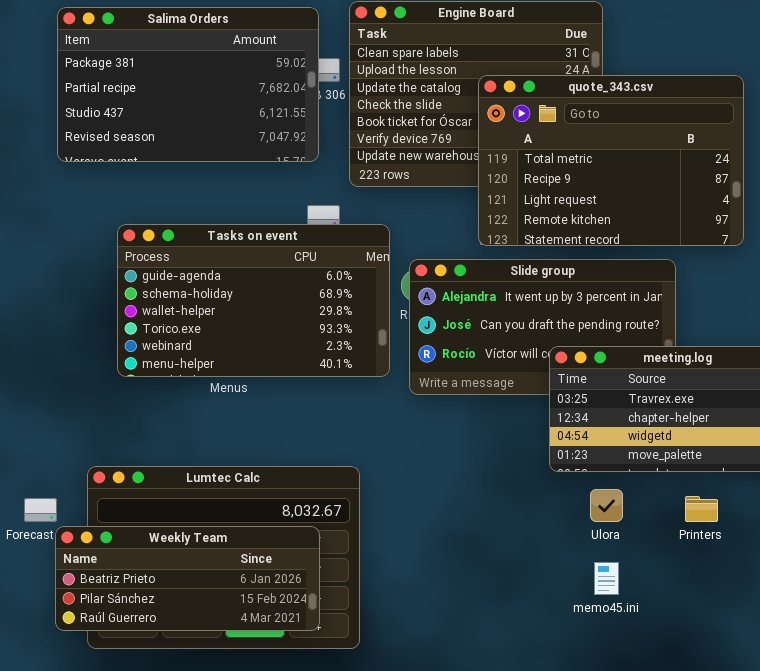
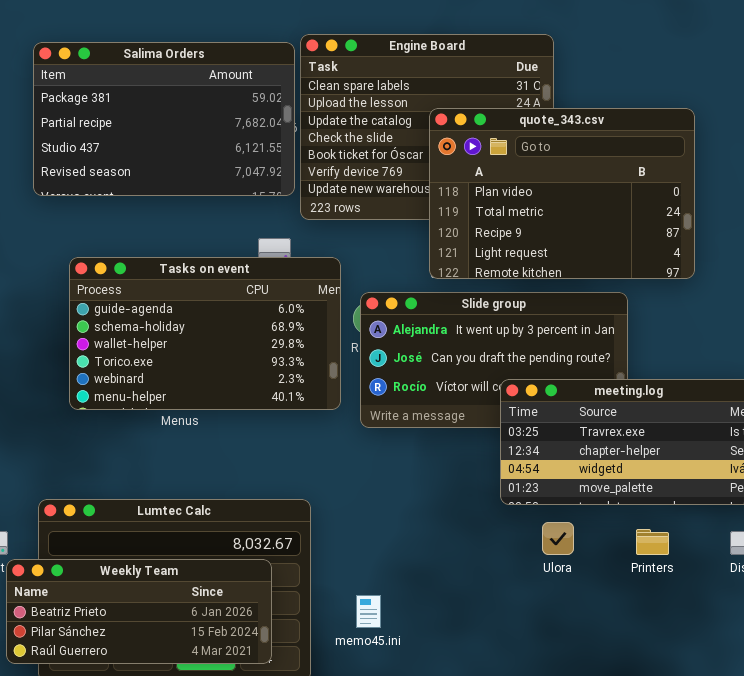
Salima Orders: [57,7,319,162] -> [33,42,295,196], moved
quote_343.csv: [478,75,744,246] -> [429,108,695,279], scrolled up 1 row
memo45.ini: [594,562,619,595] -> [356,595,381,628], moved

